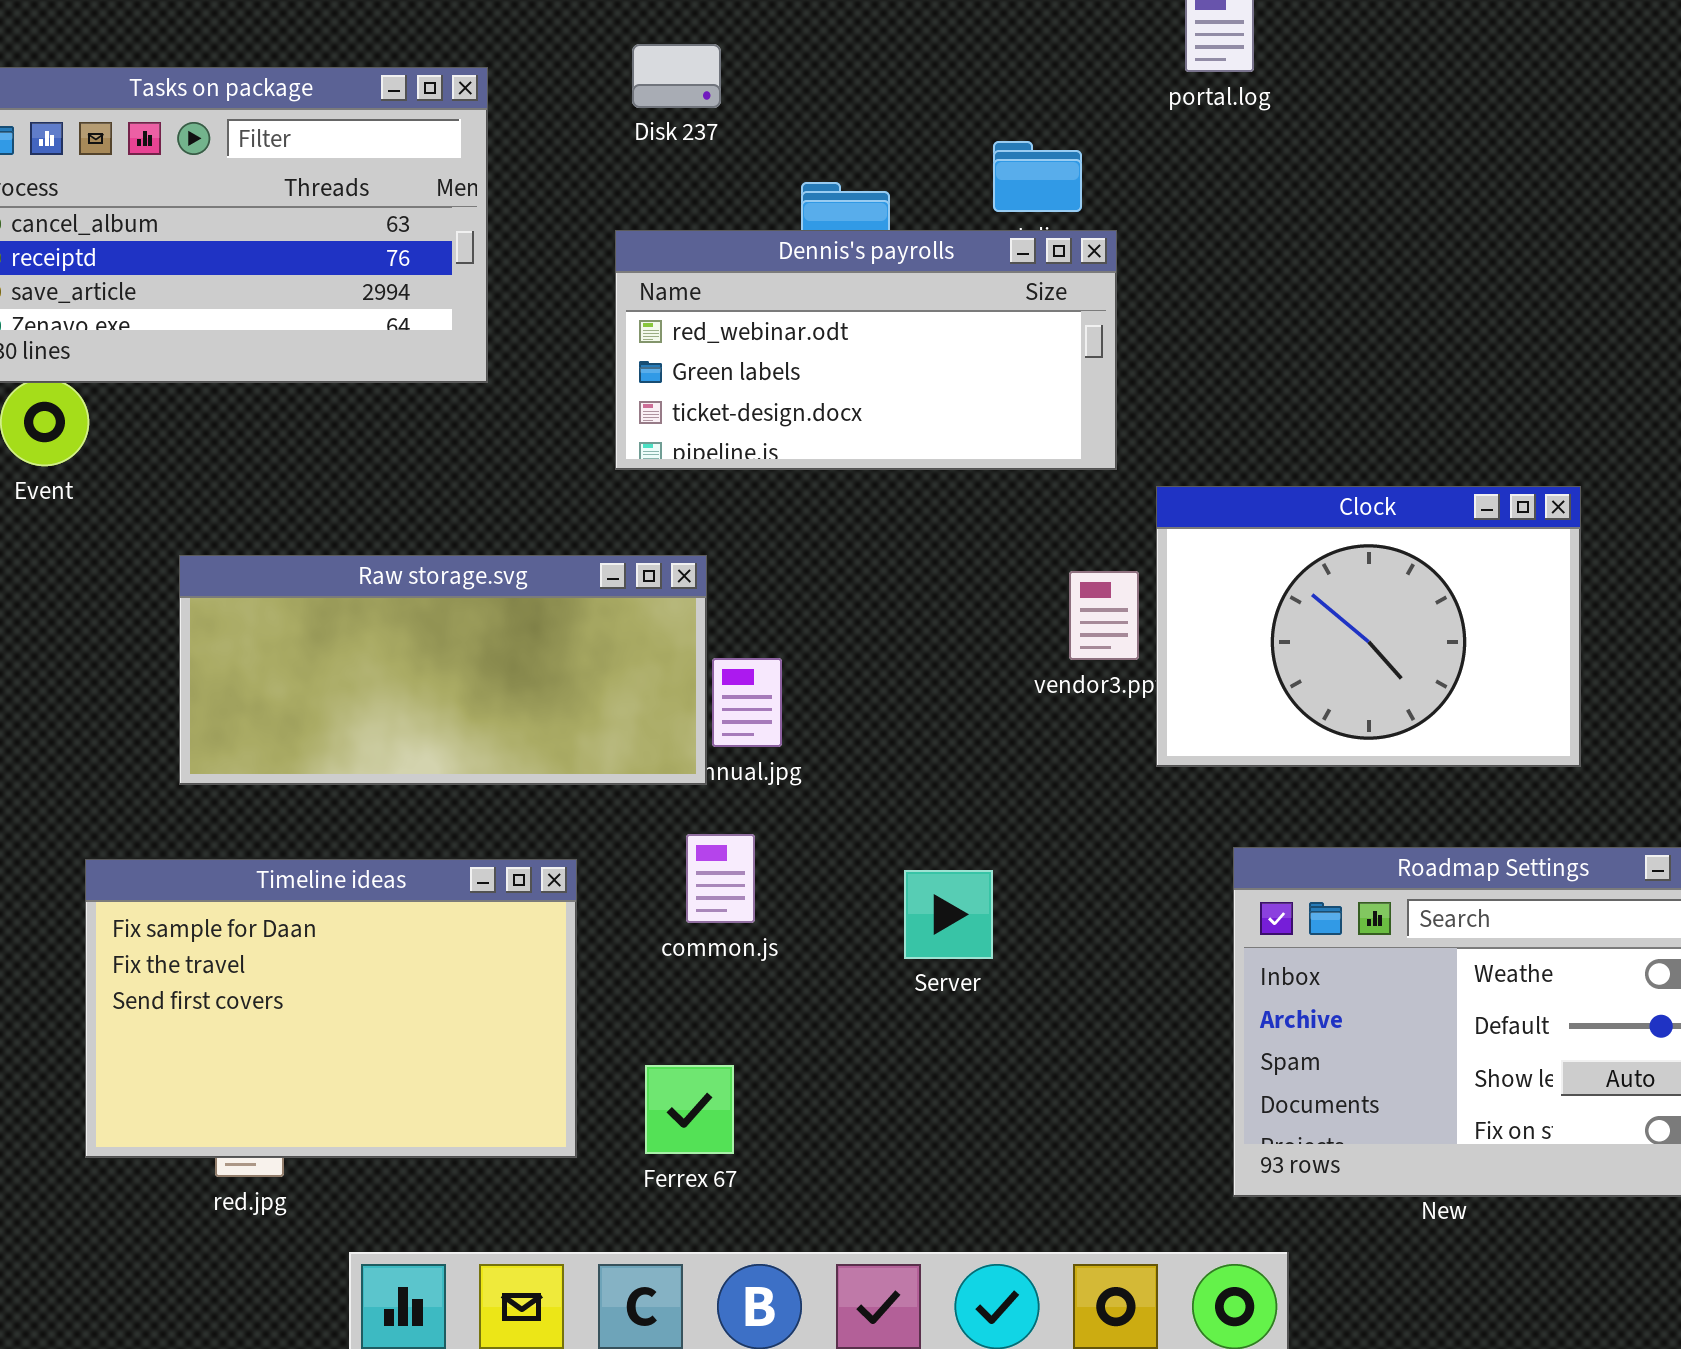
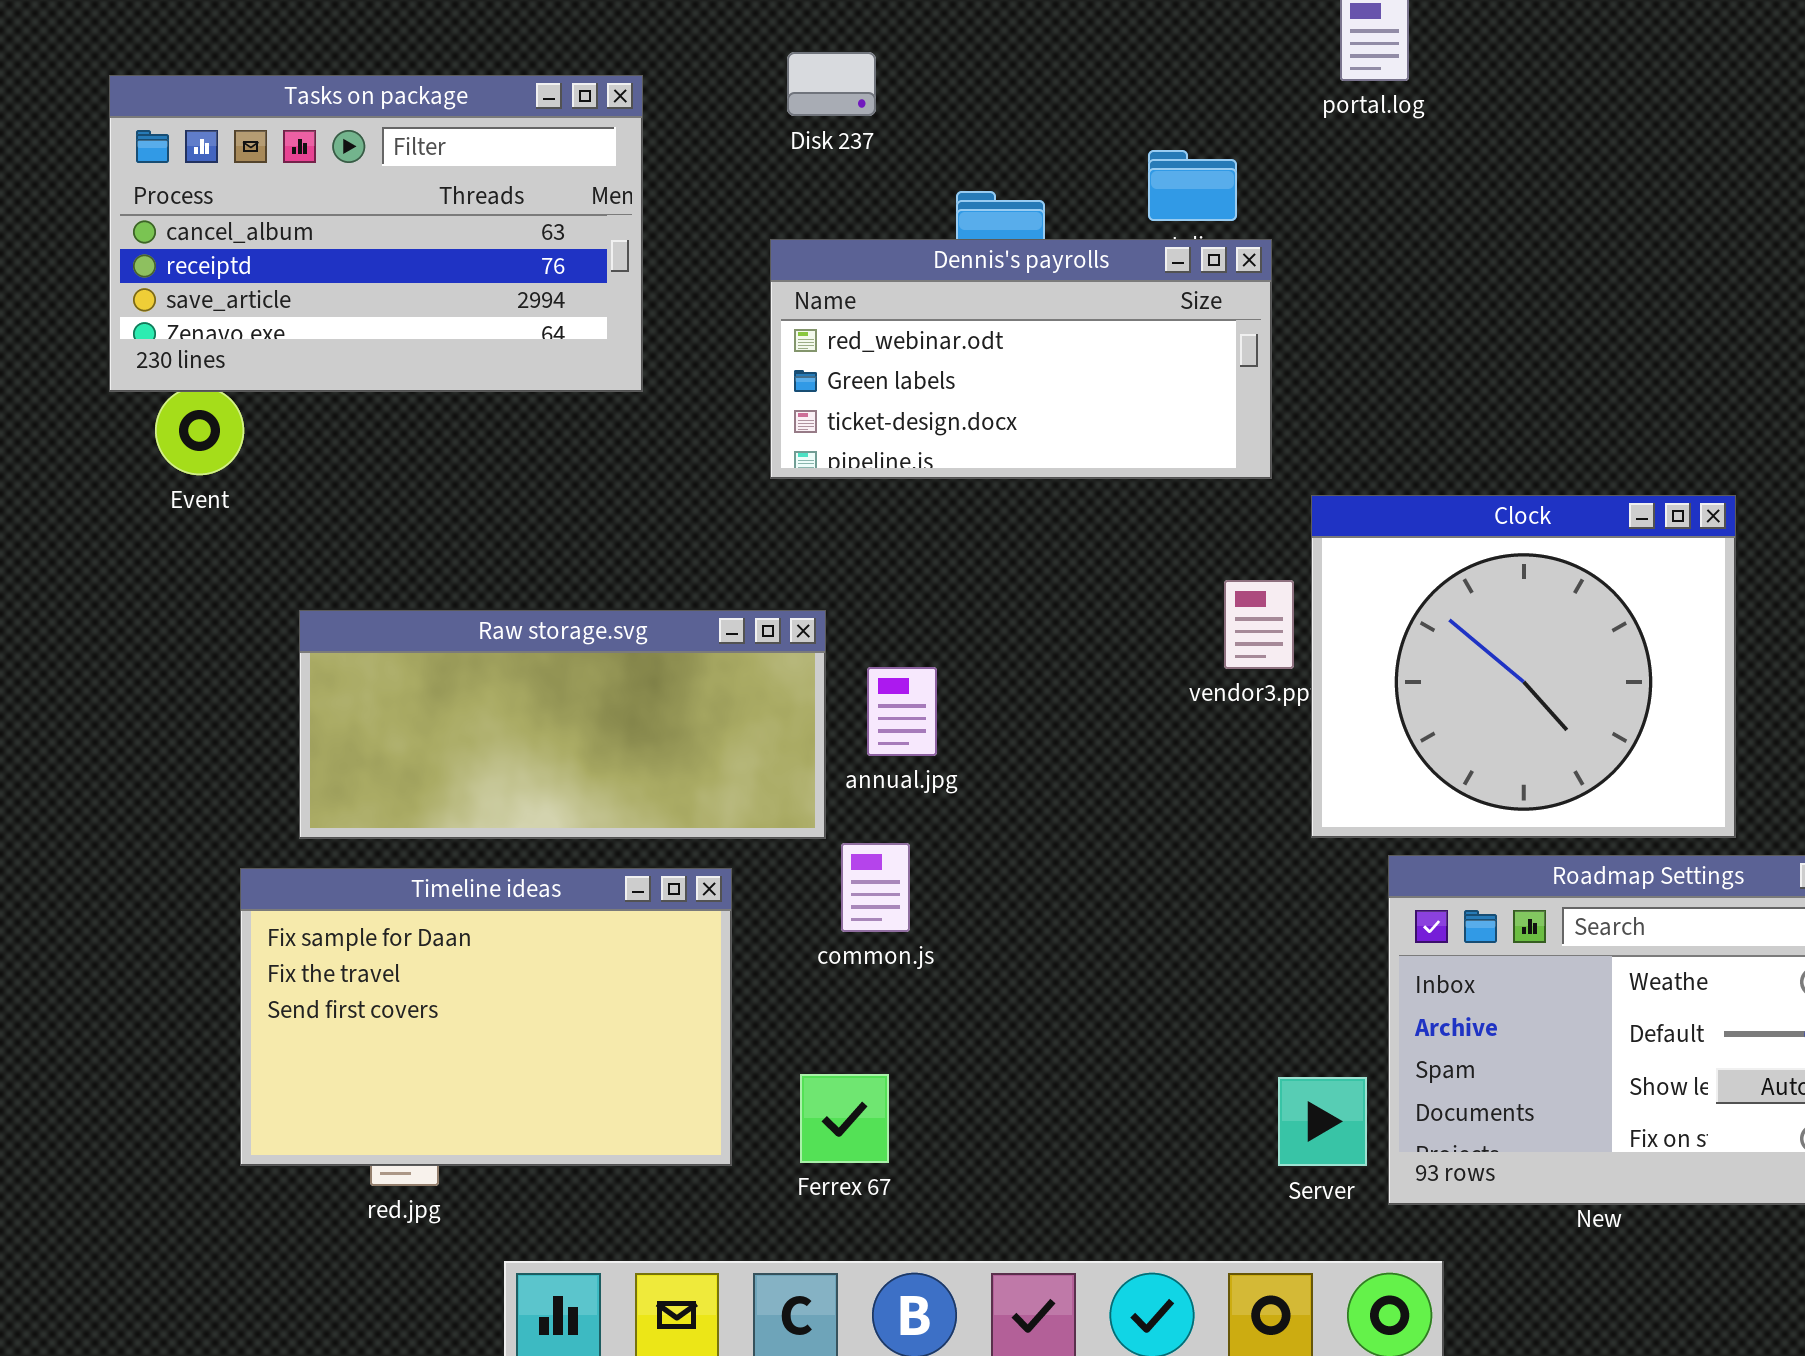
Clock: [1156,486,1581,767] -> [1311,495,1736,838], resized
Raw storage.svg: [179,555,707,785] -> [299,610,826,839], moved
Server: [904,870,993,959] -> [1278,1077,1367,1166], moved

